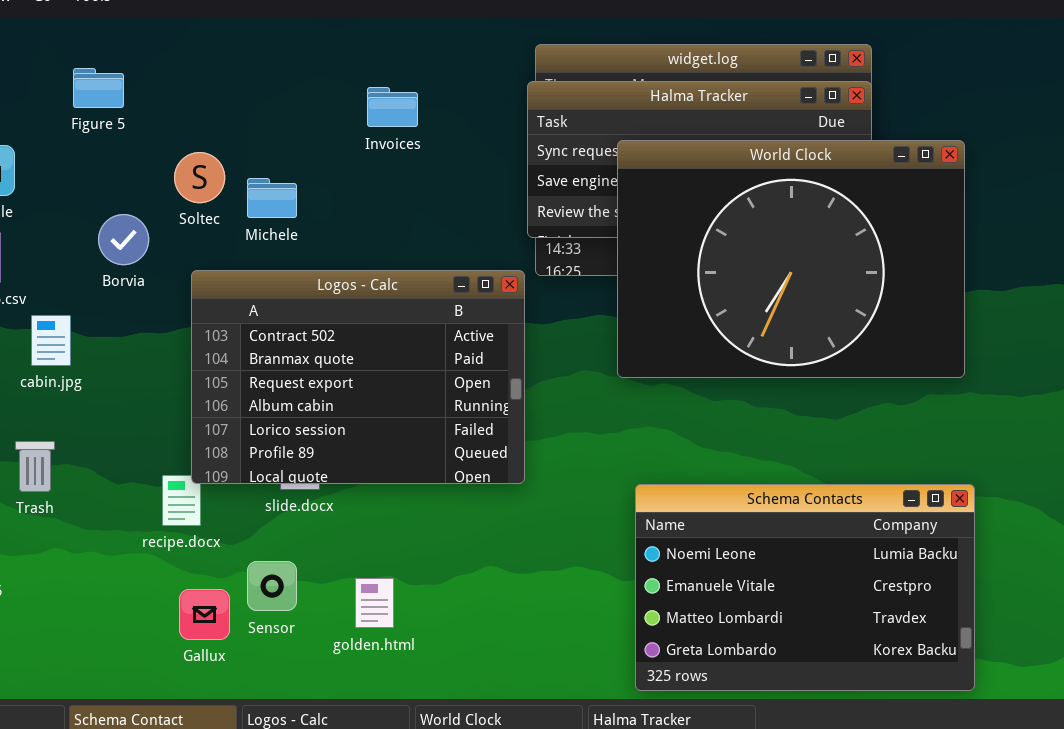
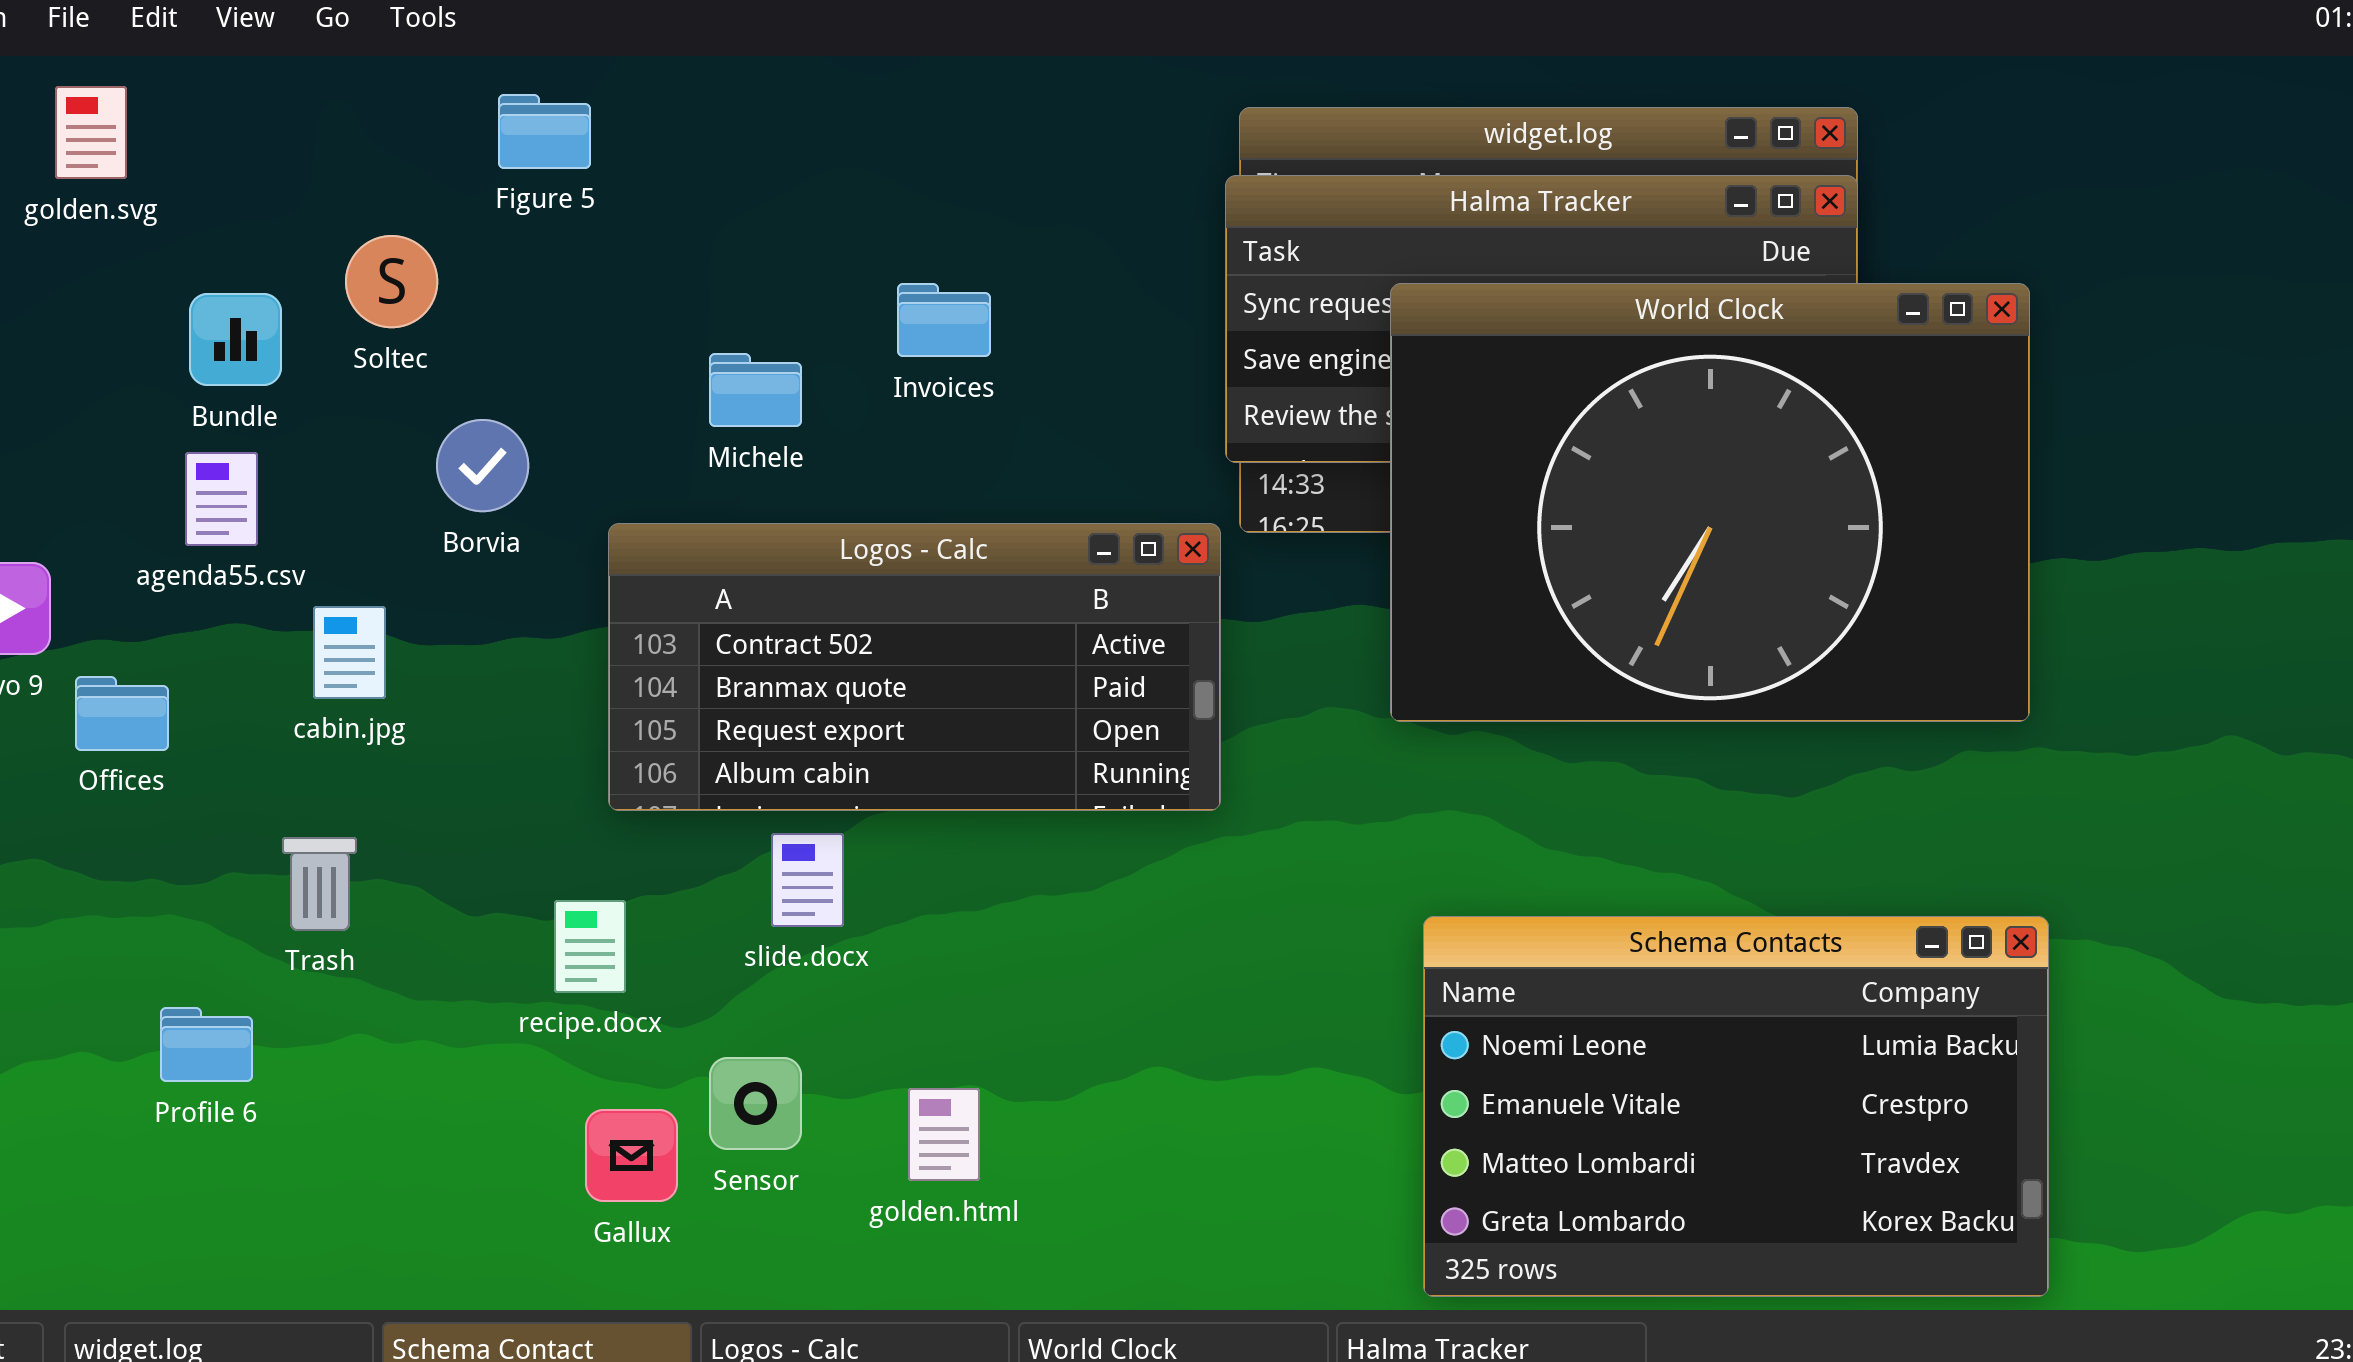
Figure 5: [73,68,124,108] -> [498,94,591,169], moved
Invoices: [367,87,418,127] -> [897,283,991,357], moved
Soltec: [174,152,225,203] -> [345,235,438,328], moved
Logos - Calc: [191,270,525,484] -> [608,523,1221,811], resized

